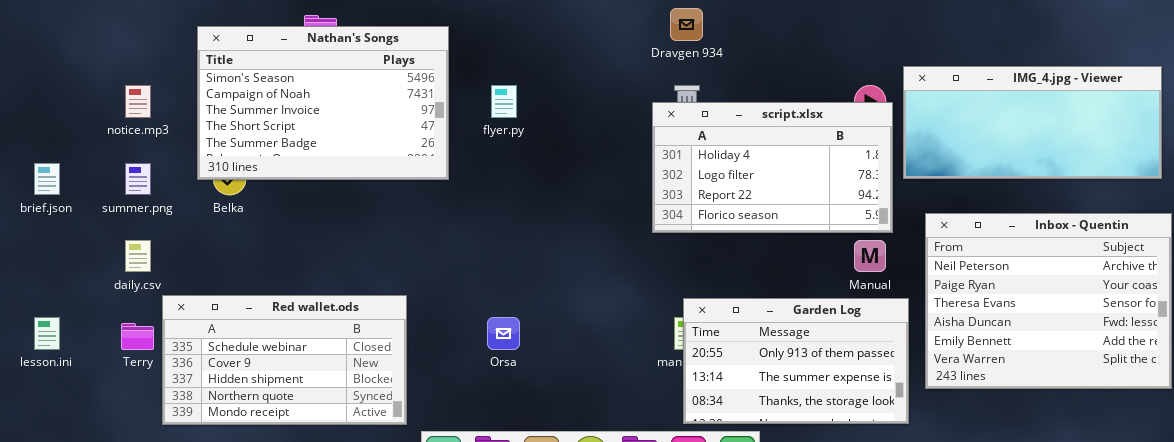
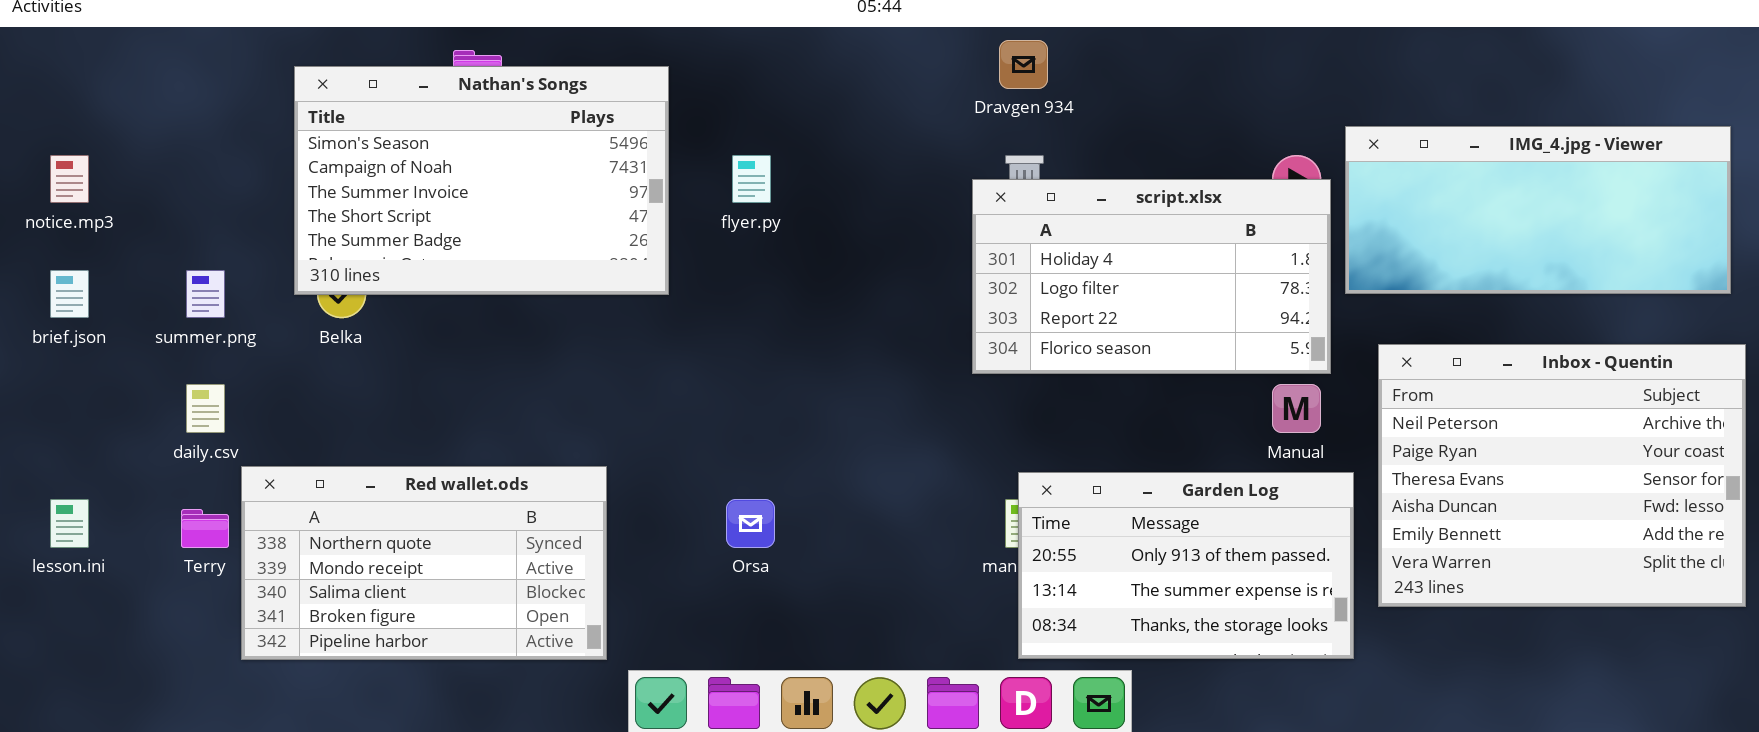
notice.mp3: [125,85,151,118] -> [50,155,89,203], moved
Red wallet.ods: [162,295,407,425] -> [241,466,607,660], scrolled down 3 rows

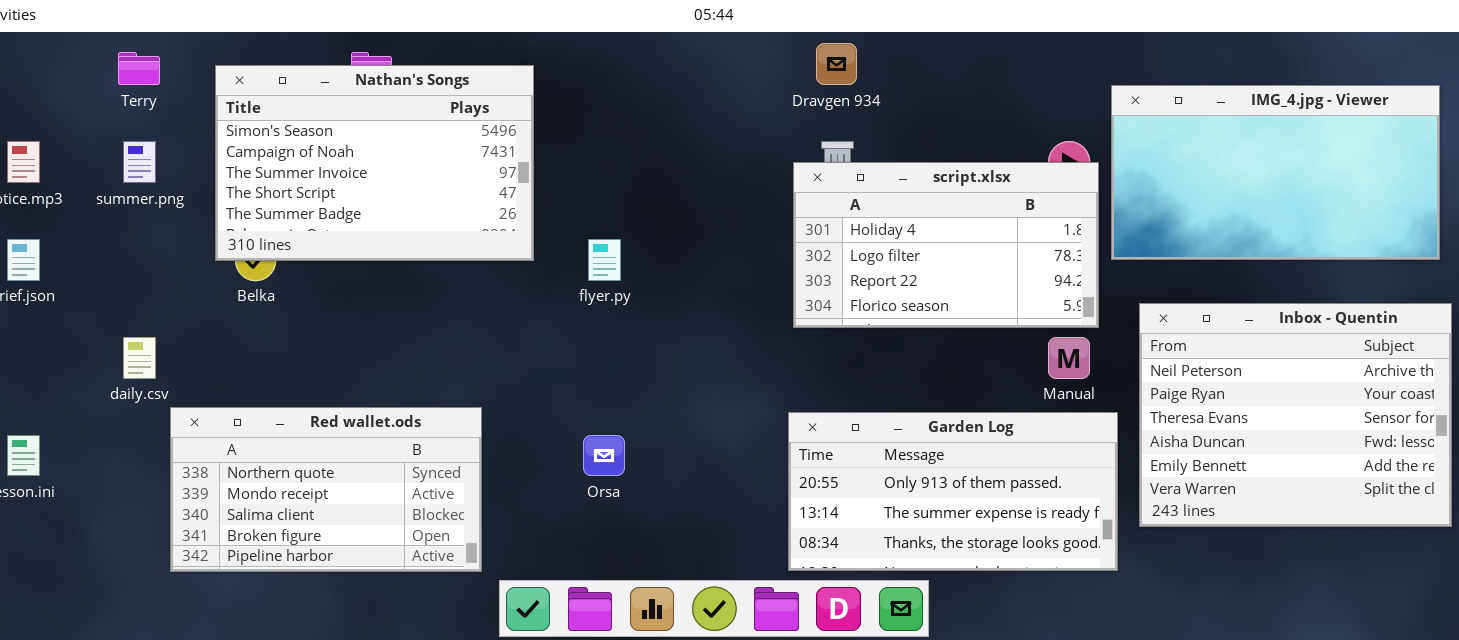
IMG_4.jpg - Viewer: [1345,126,1731,294] -> [1111,85,1440,260], resized
flyer.py: [732,155,771,203] -> [588,239,621,281], moved
summer.png: [186,270,225,318] -> [123,141,156,183], moved
Garden Log: [1018,472,1354,659] -> [788,412,1118,571], resized
Terry: [181,509,229,548] -> [118,52,160,85], moved

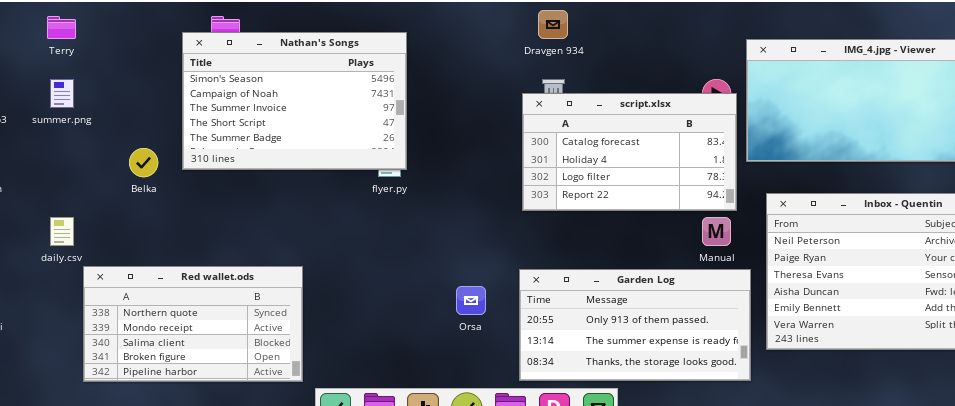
Nathan's Songs: [215,65,534,261] -> [182,32,407,170], moved
script.xlsx: [793,162,1099,328] -> [522,93,737,211], scrolled up 1 row
Orsa: [583,435,625,476] -> [456,286,486,315], moved

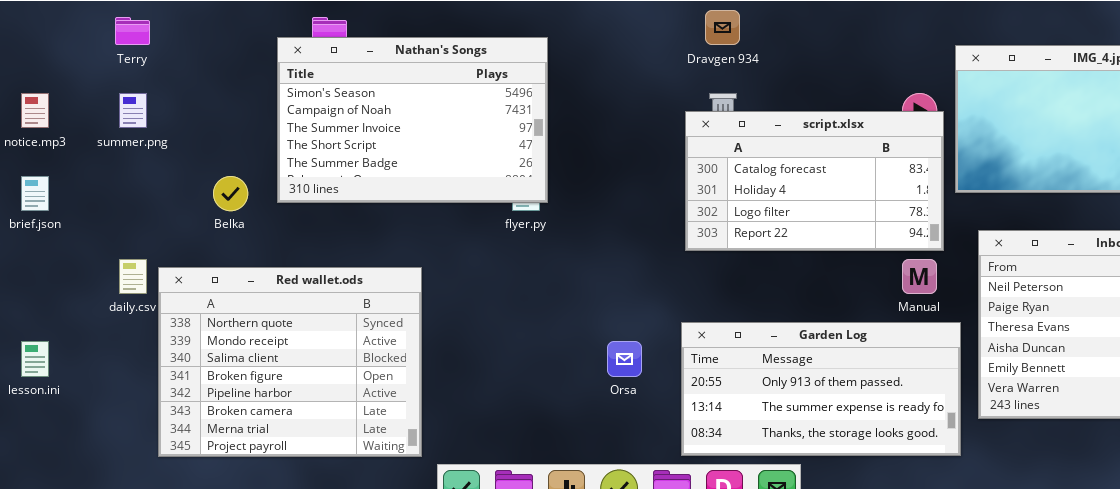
Red wallet.ods: [83,266,303,382] -> [158,267,422,457], resized

